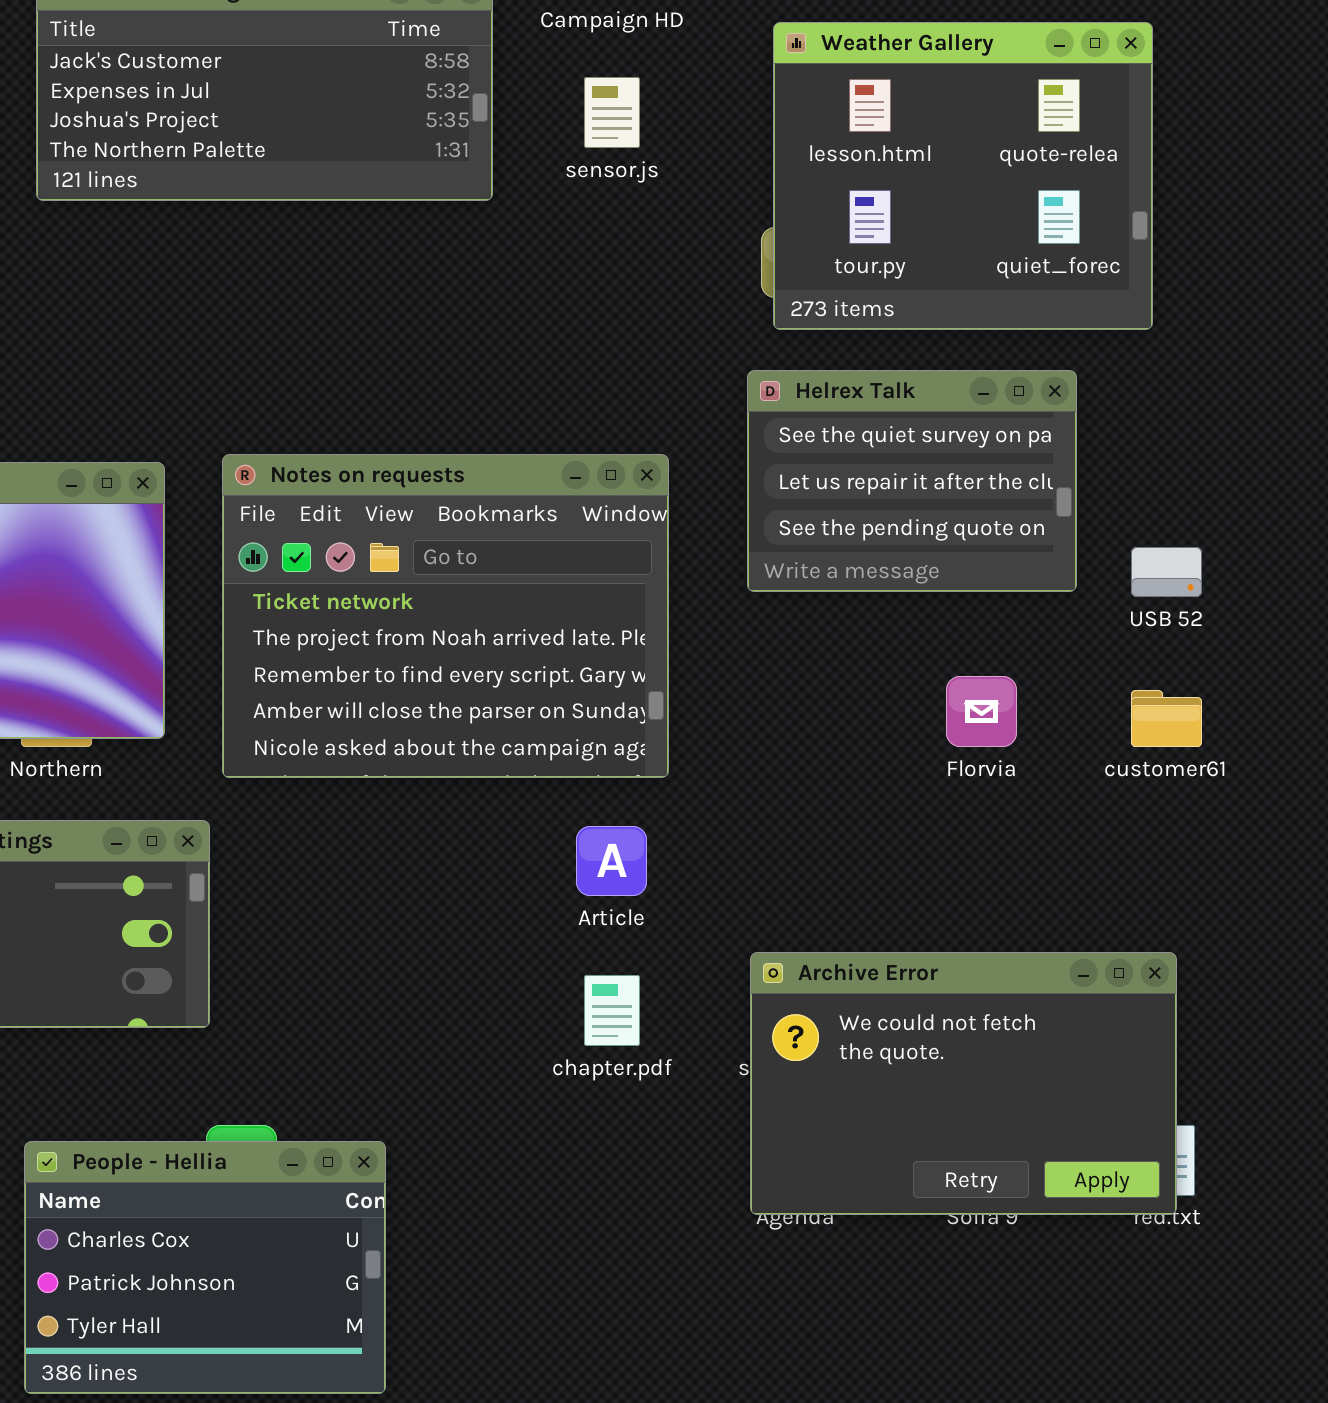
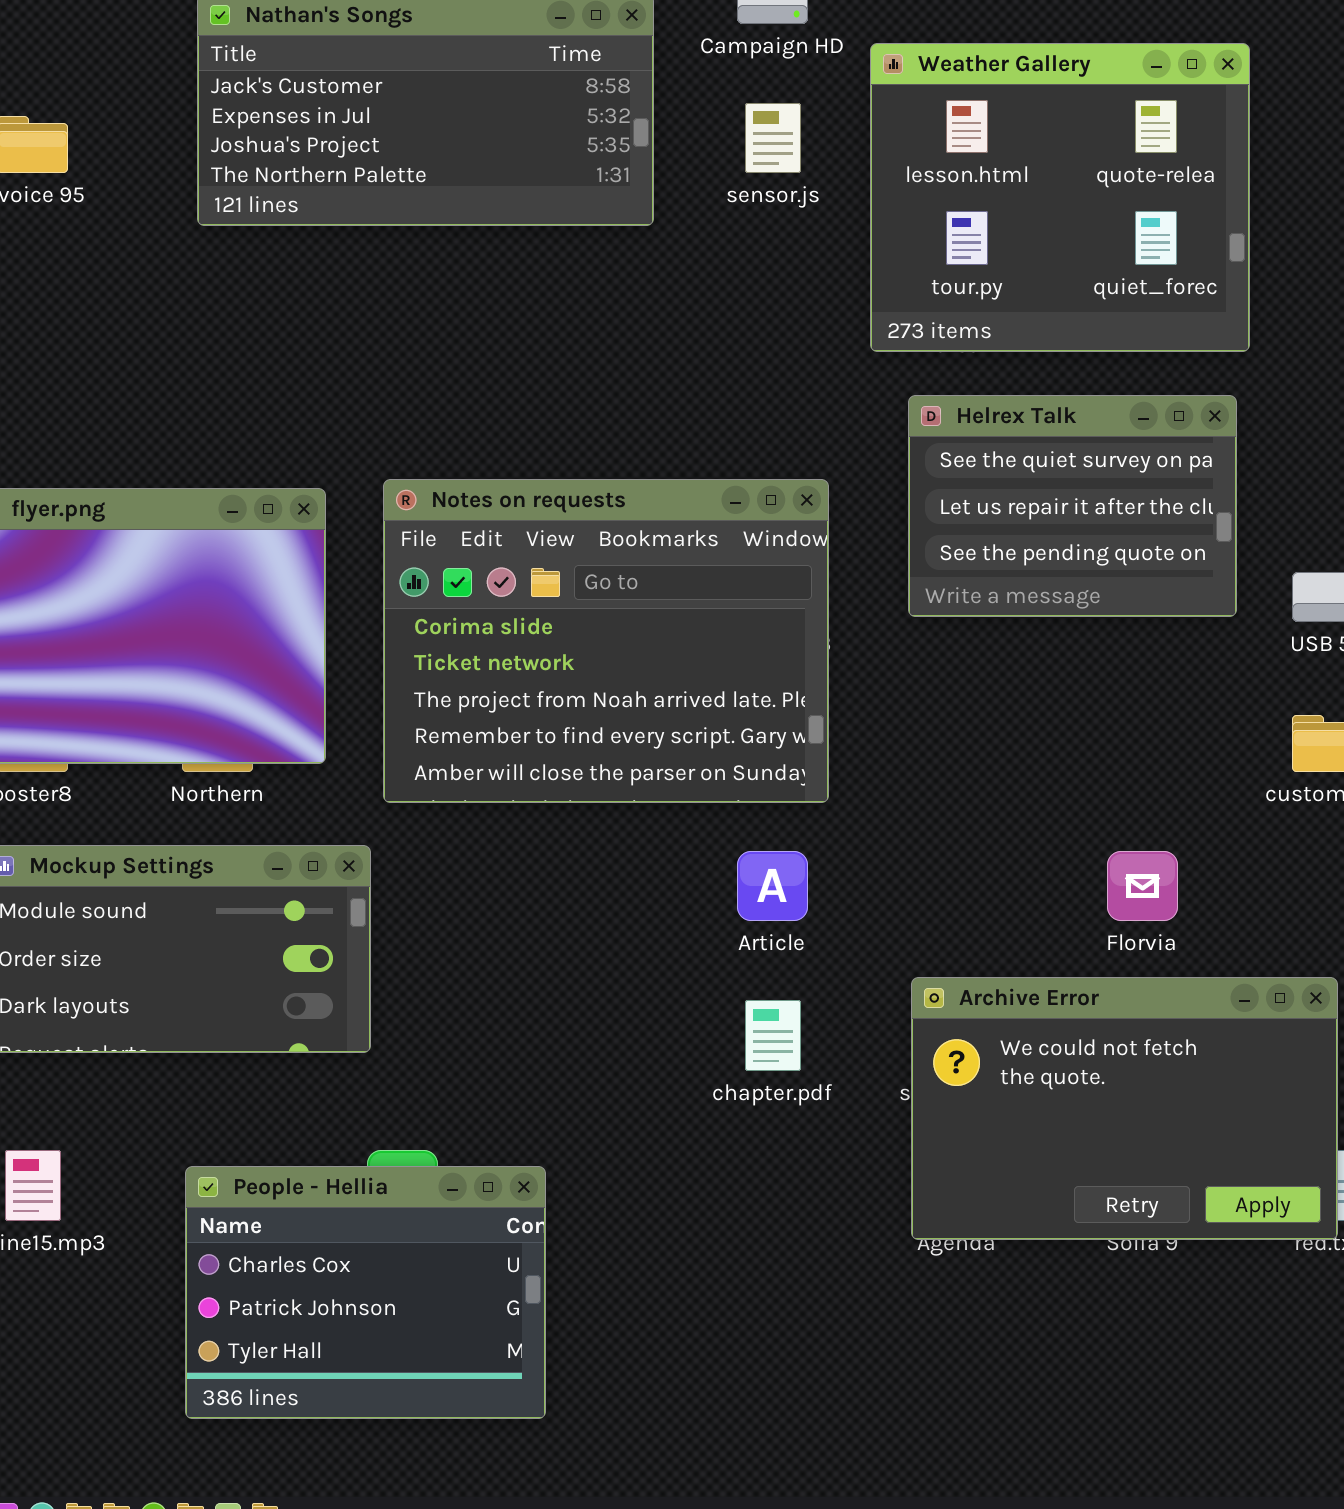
Weather Gallery: [773,22,1153,330] -> [870,43,1250,352], moved
Notes on requests: [222,454,669,778] -> [383,479,829,803], scrolled up 1 row
Florvia: [946,676,1017,747] -> [1107,851,1178,921], moved

